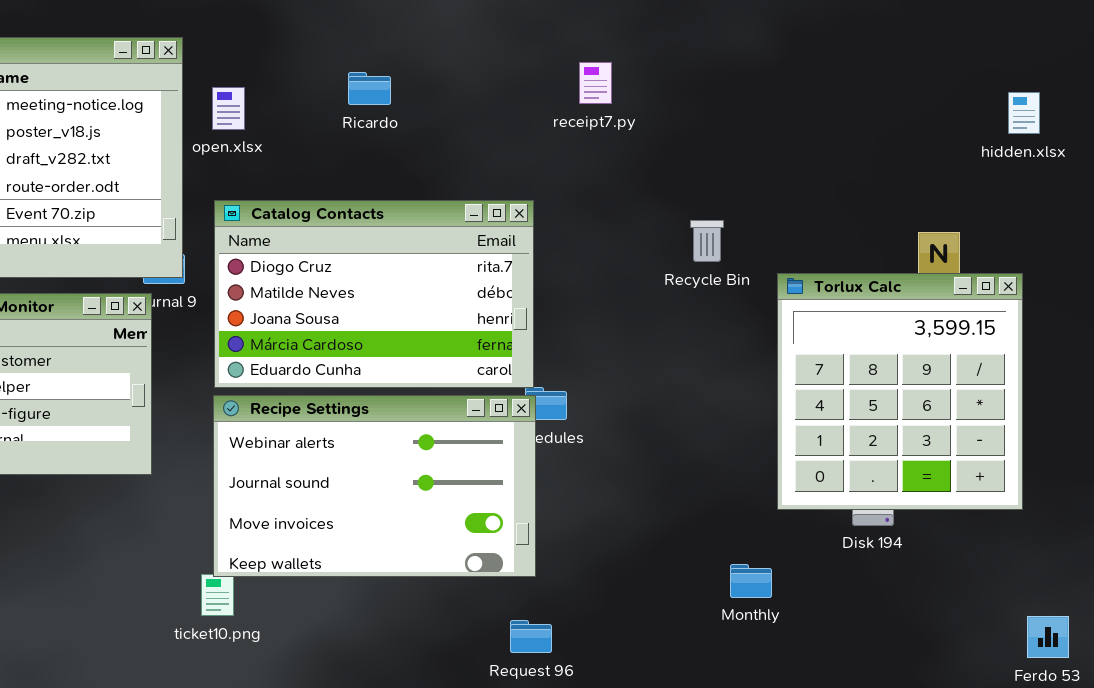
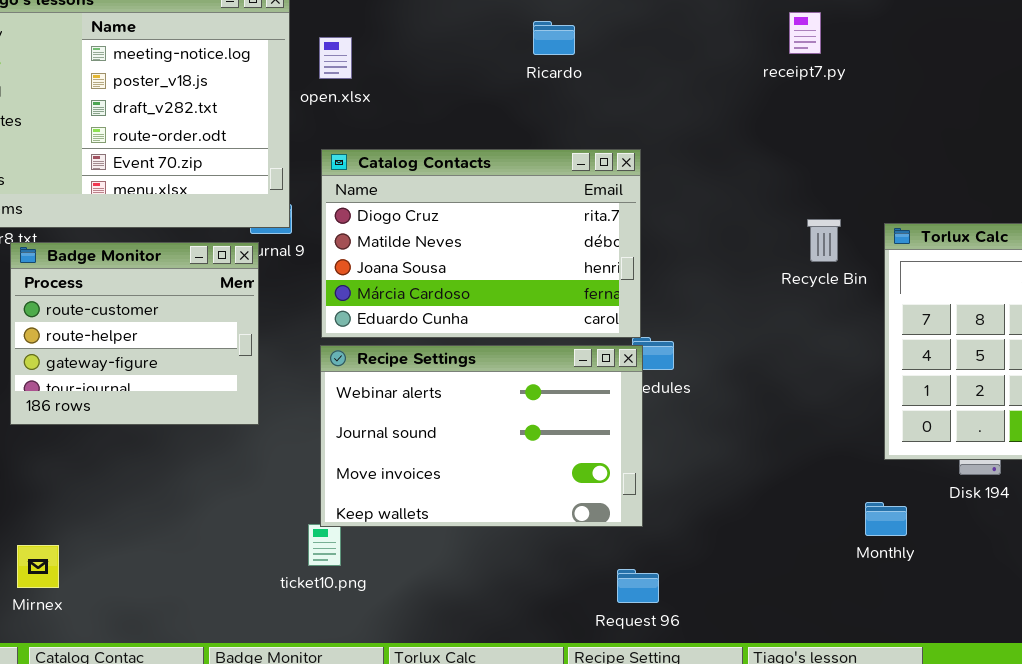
receipt7.py: [579,62,612,104] -> [789,12,821,54], moved
Ricardo: [348,72,391,105] -> [533,21,575,55], moved
Recycle Bin: [690,220,724,262] -> [807,219,841,262], moved
Monthly: [730,564,772,598] -> [865,502,907,536], moved

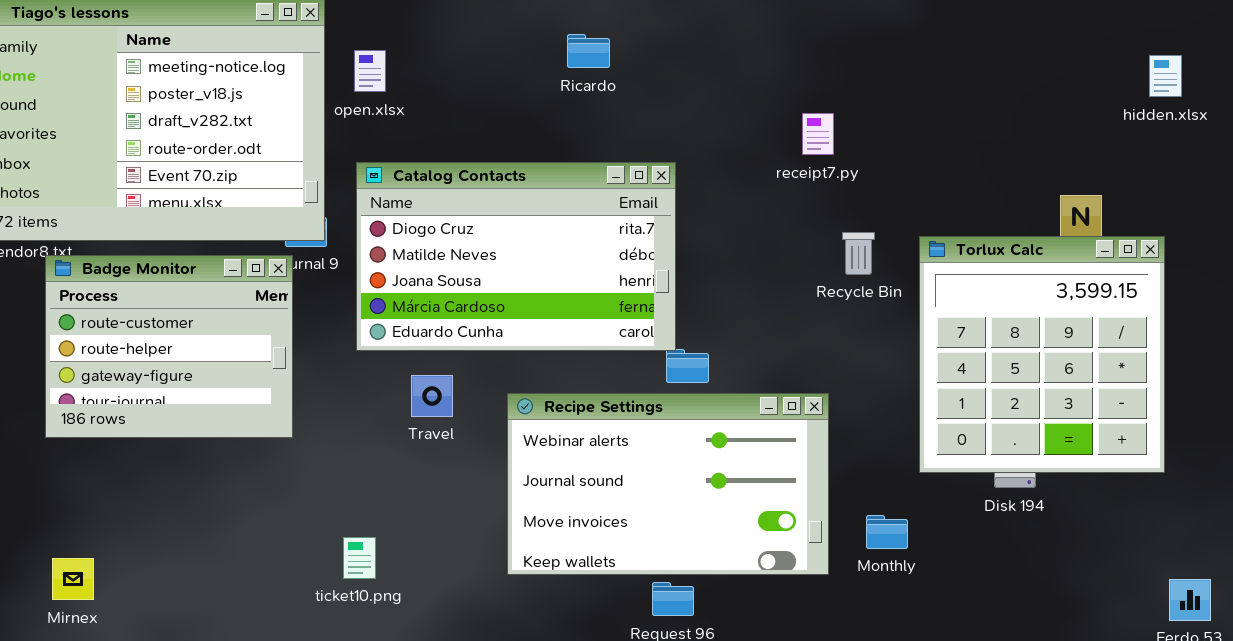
receipt7.py: [789,12,821,54] -> [802,113,834,155], moved
Recipe Settings: [320,345,643,527] -> [507,393,829,575], moved
Monthly: [865,502,907,536] -> [866,515,908,549], moved

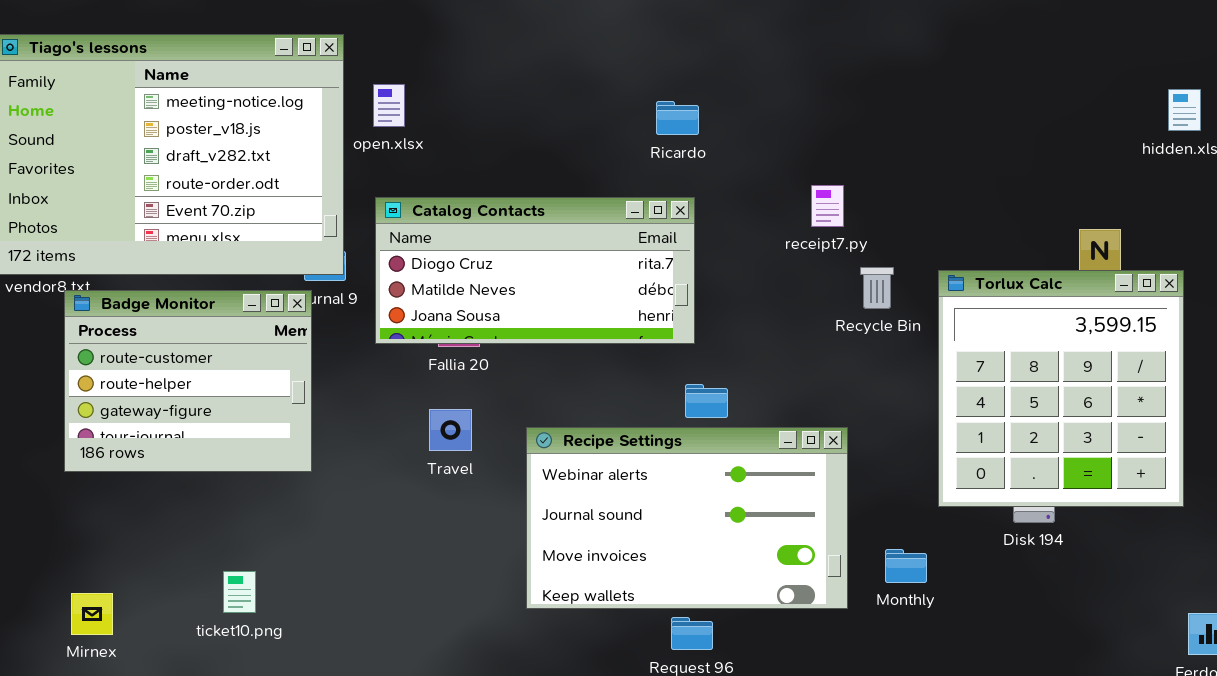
Ricardo: [567,34,610,68] -> [656,101,699,135], moved
receipt7.py: [802,113,834,155] -> [811,185,844,227], moved
Catalog Contacts: [356,162,676,351] -> [375,197,695,344], resized
ticket10.png: [343,537,376,579] -> [223,571,256,613], moved

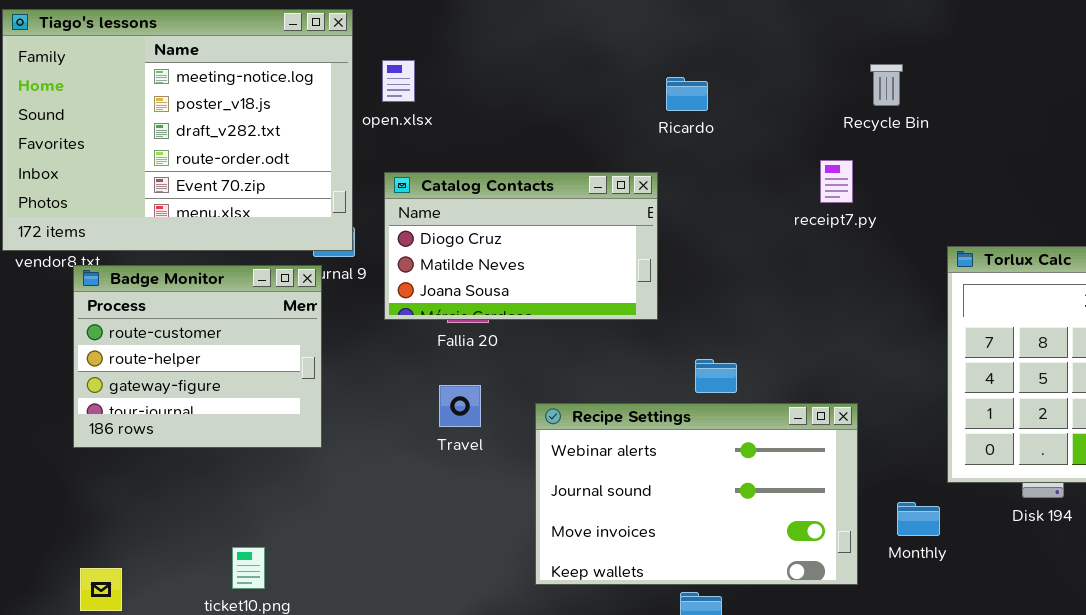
Catalog Contacts: [375,197,695,344] -> [384,172,658,320], resized
Recycle Bin: [860,267,894,309] -> [870,64,903,106], moved
Monthly: [885,549,927,583] -> [897,502,940,536], moved

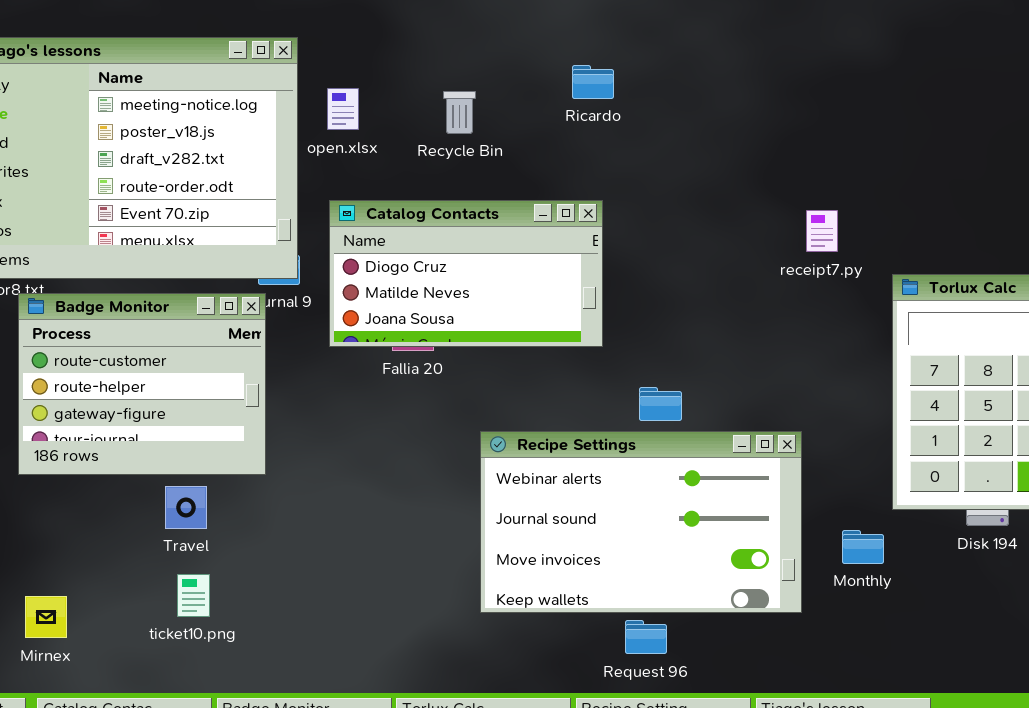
Recycle Bin: [870,64,903,106] -> [443,91,476,134], moved
Ricardo: [666,77,708,111] -> [572,65,614,99], moved
receipt7.py: [820,160,853,203] -> [806,210,838,252], moved
Travel: [439,385,481,427] -> [165,486,207,529], moved

